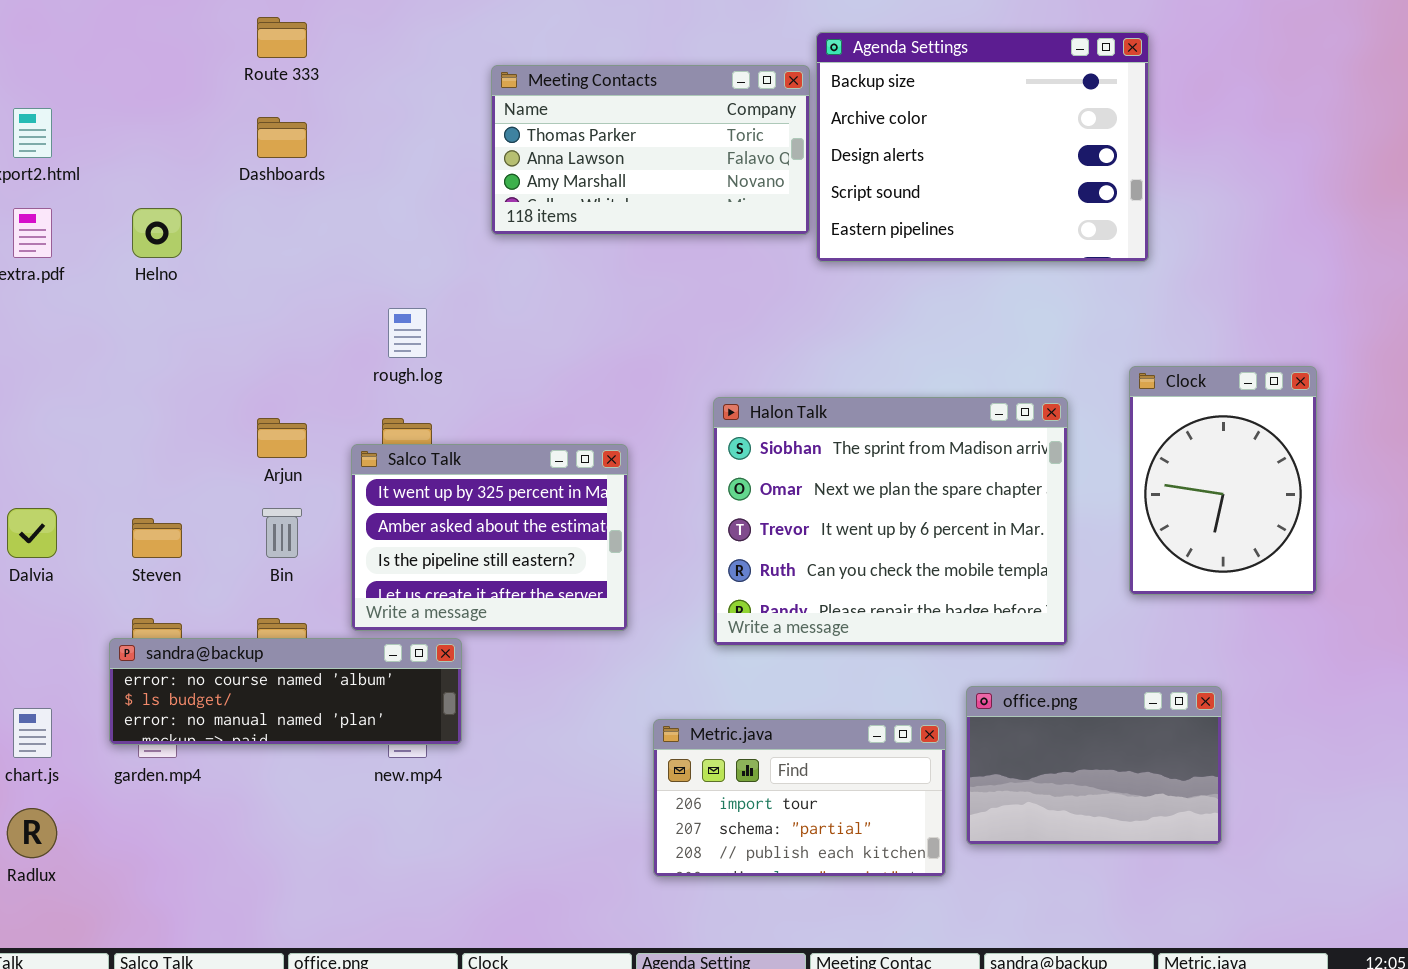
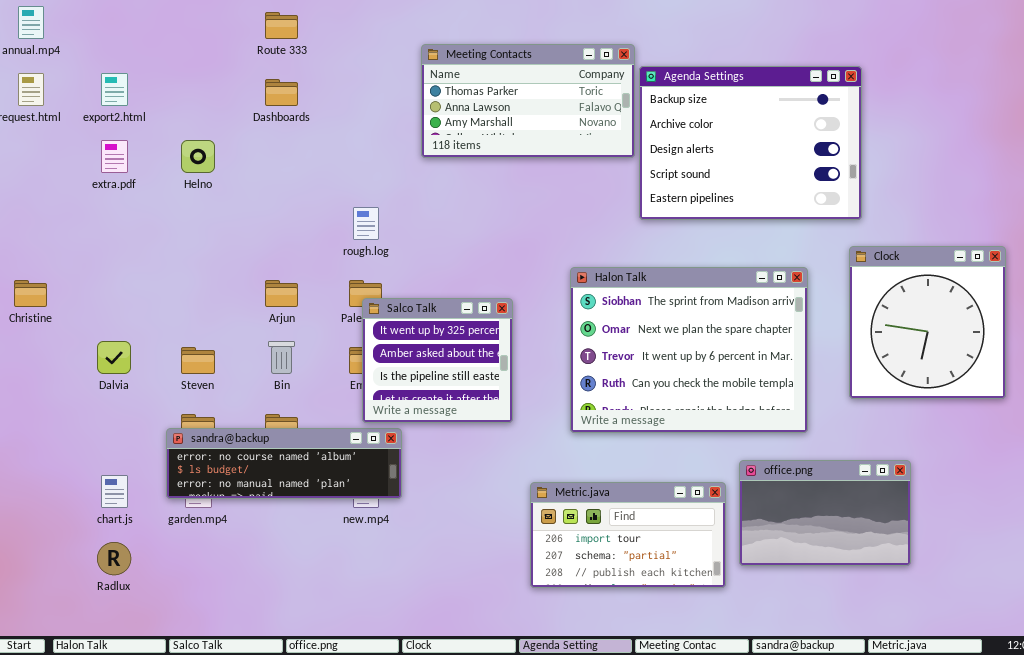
Agenda Settings: [816,32,1149,262] -> [639,66,862,220], moved
Clock: [1129,366,1317,595] -> [849,246,1006,399], resized
Salco Talk: [351,444,628,631] -> [362,298,513,423], resized

